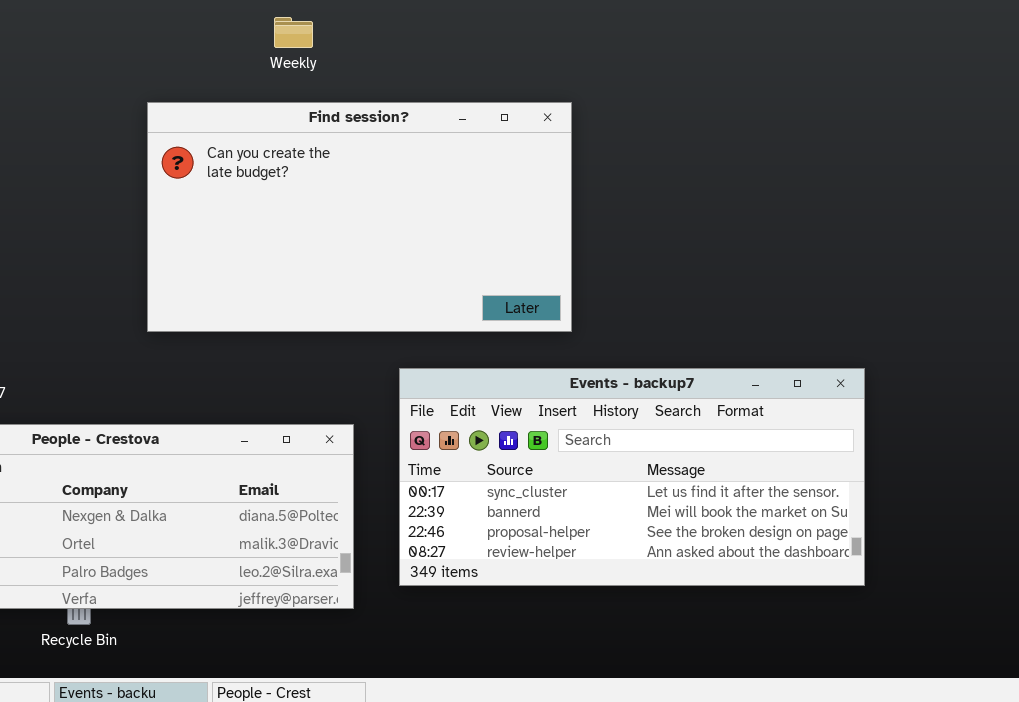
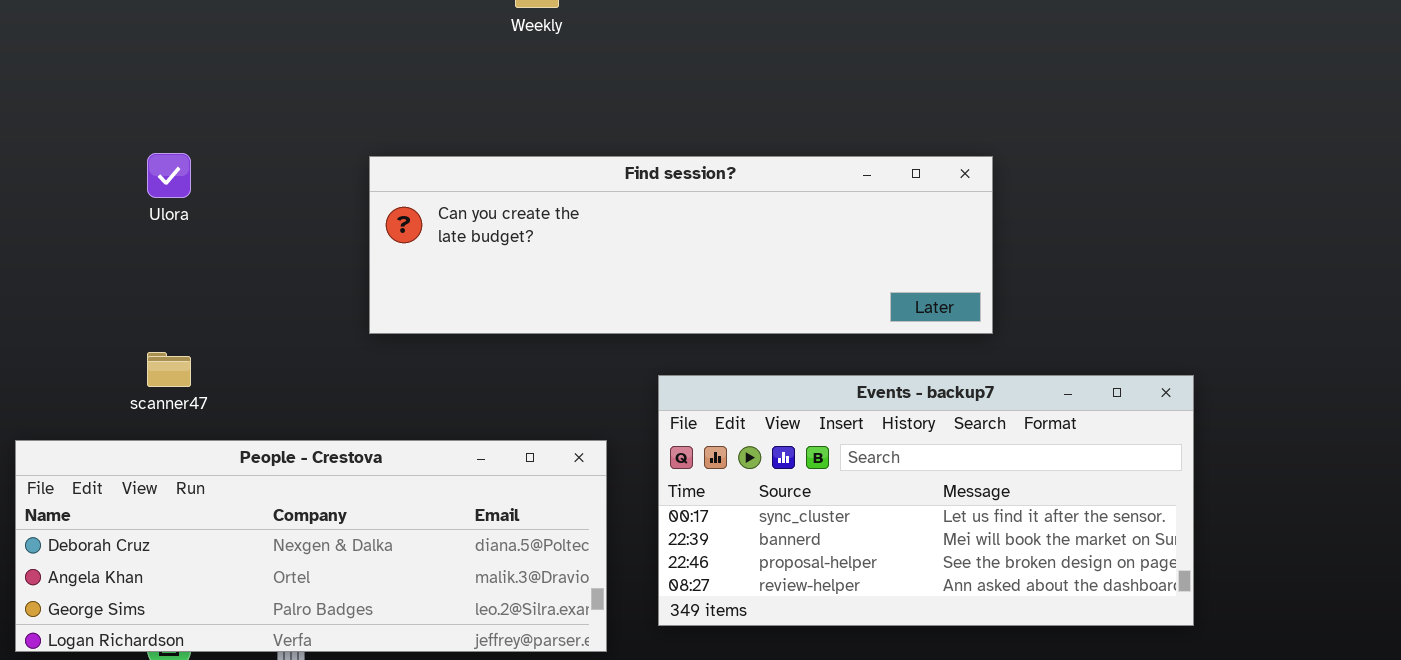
Find session?: [147,102,572,332] -> [369,156,993,334], resized

